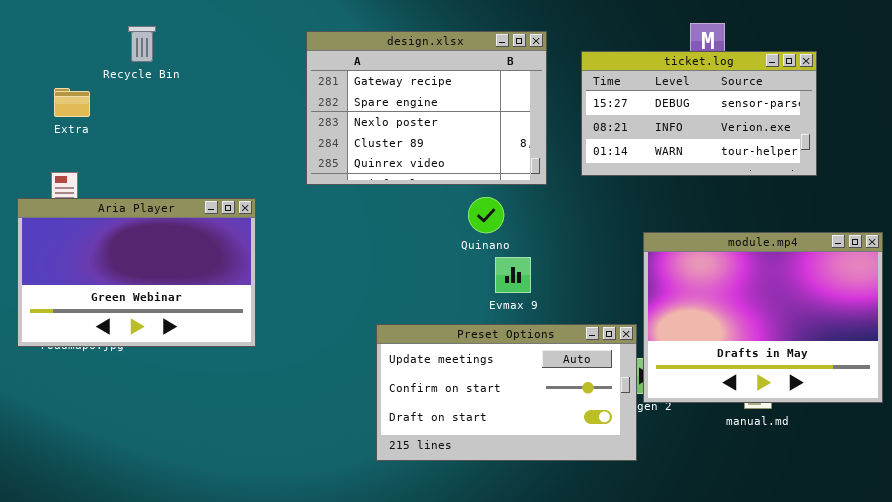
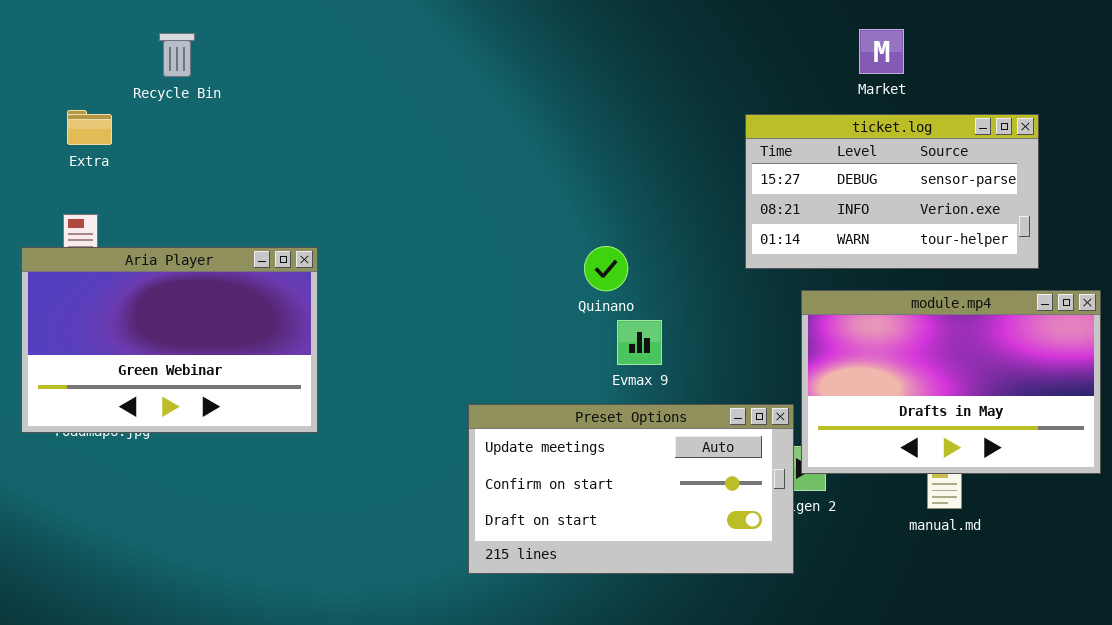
design.xlsx: [306,31,547,185] -> none, closed
ticket.log: [581,51,817,176] -> [745,114,1039,269], moved
module.mp4: [643,232,883,403] -> [801,290,1101,474], resized

